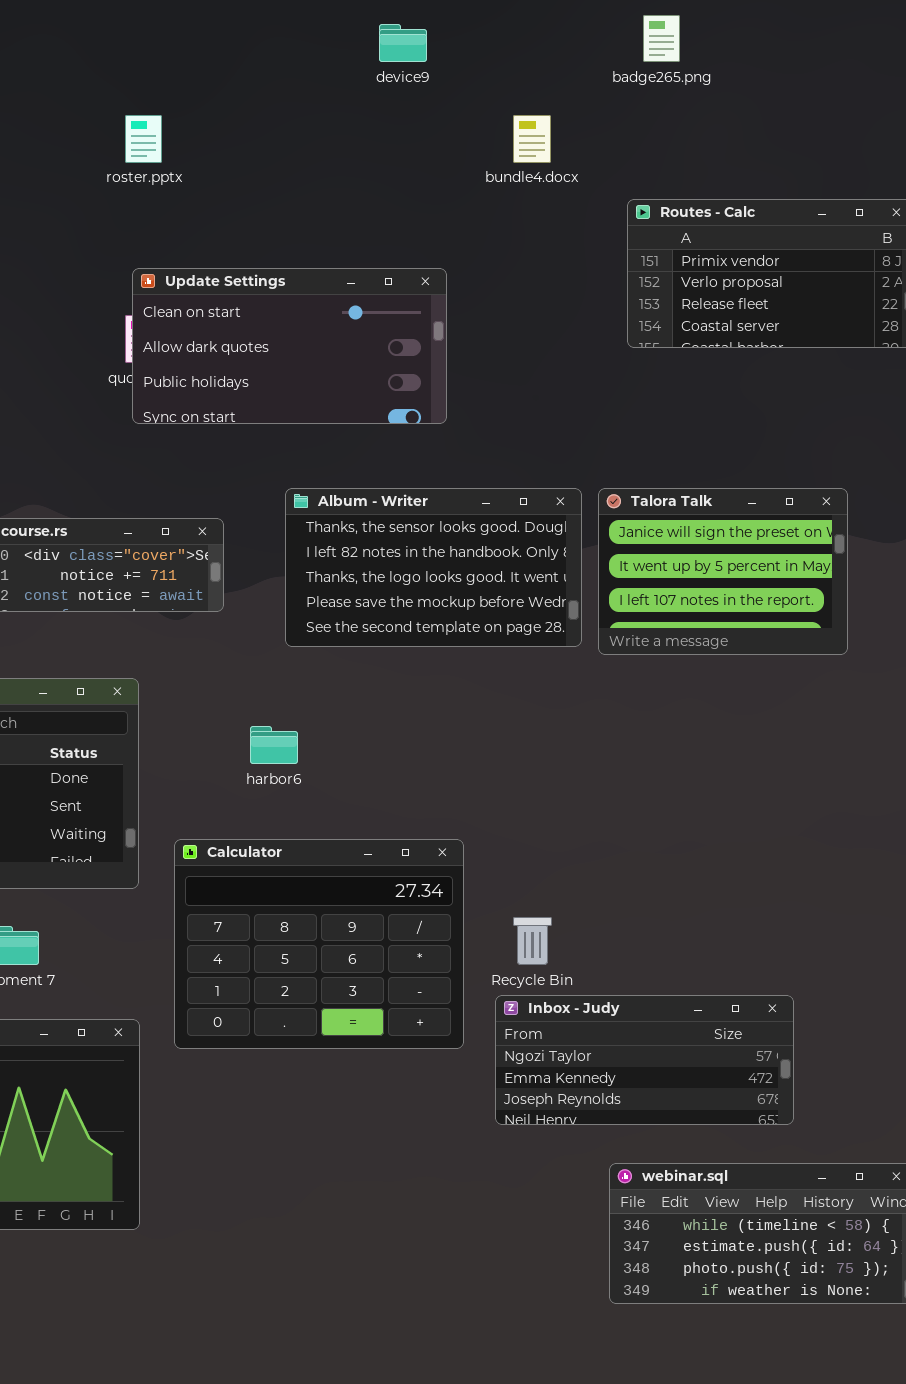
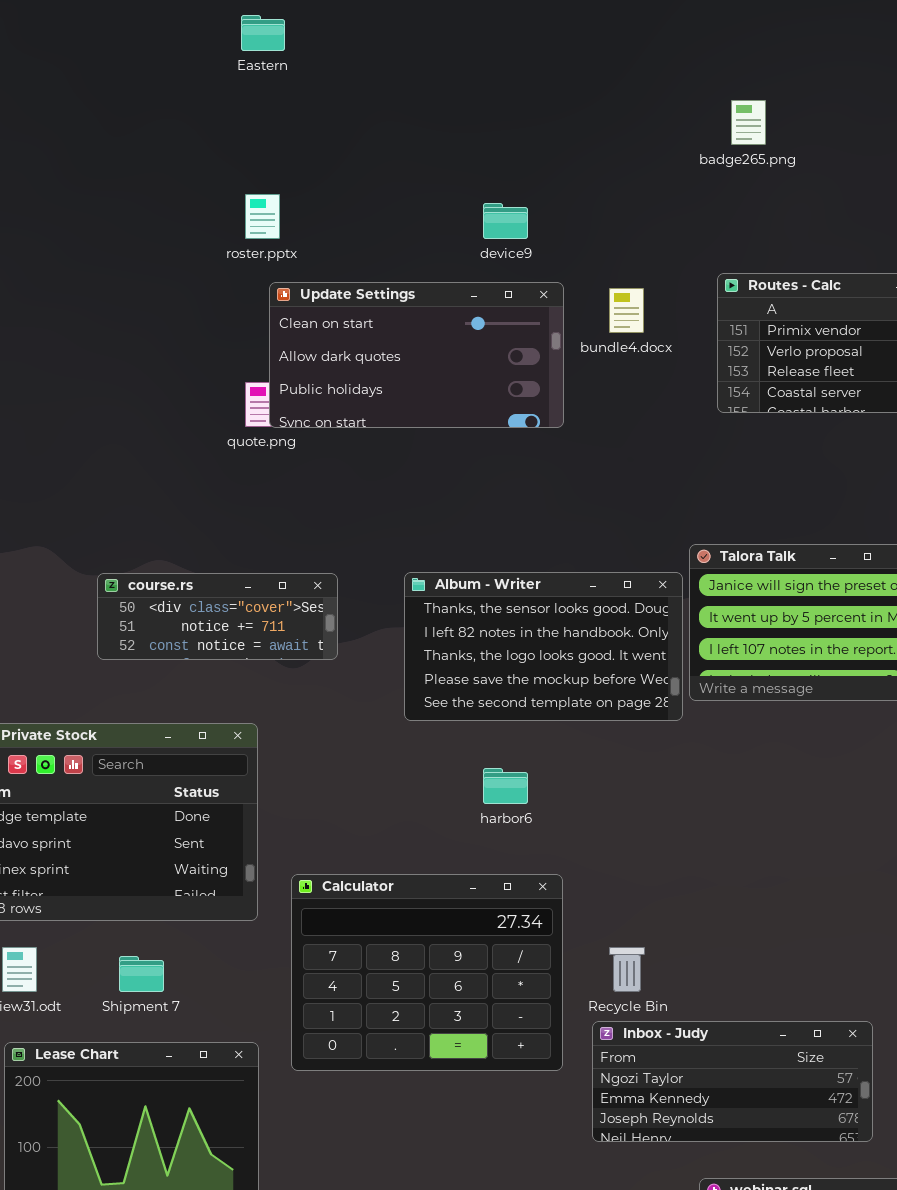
device9: [379,24,427,62] -> [483,203,528,239], moved
bundle4.docx: [513,115,551,163] -> [609,288,644,333], moved
Update Settings: [132,268,447,424] -> [269,282,564,428], moved
Album - Writer: [285,488,582,647] -> [404,572,683,721], moved
harbor6: [250,726,298,764] -> [483,768,528,804], moved

